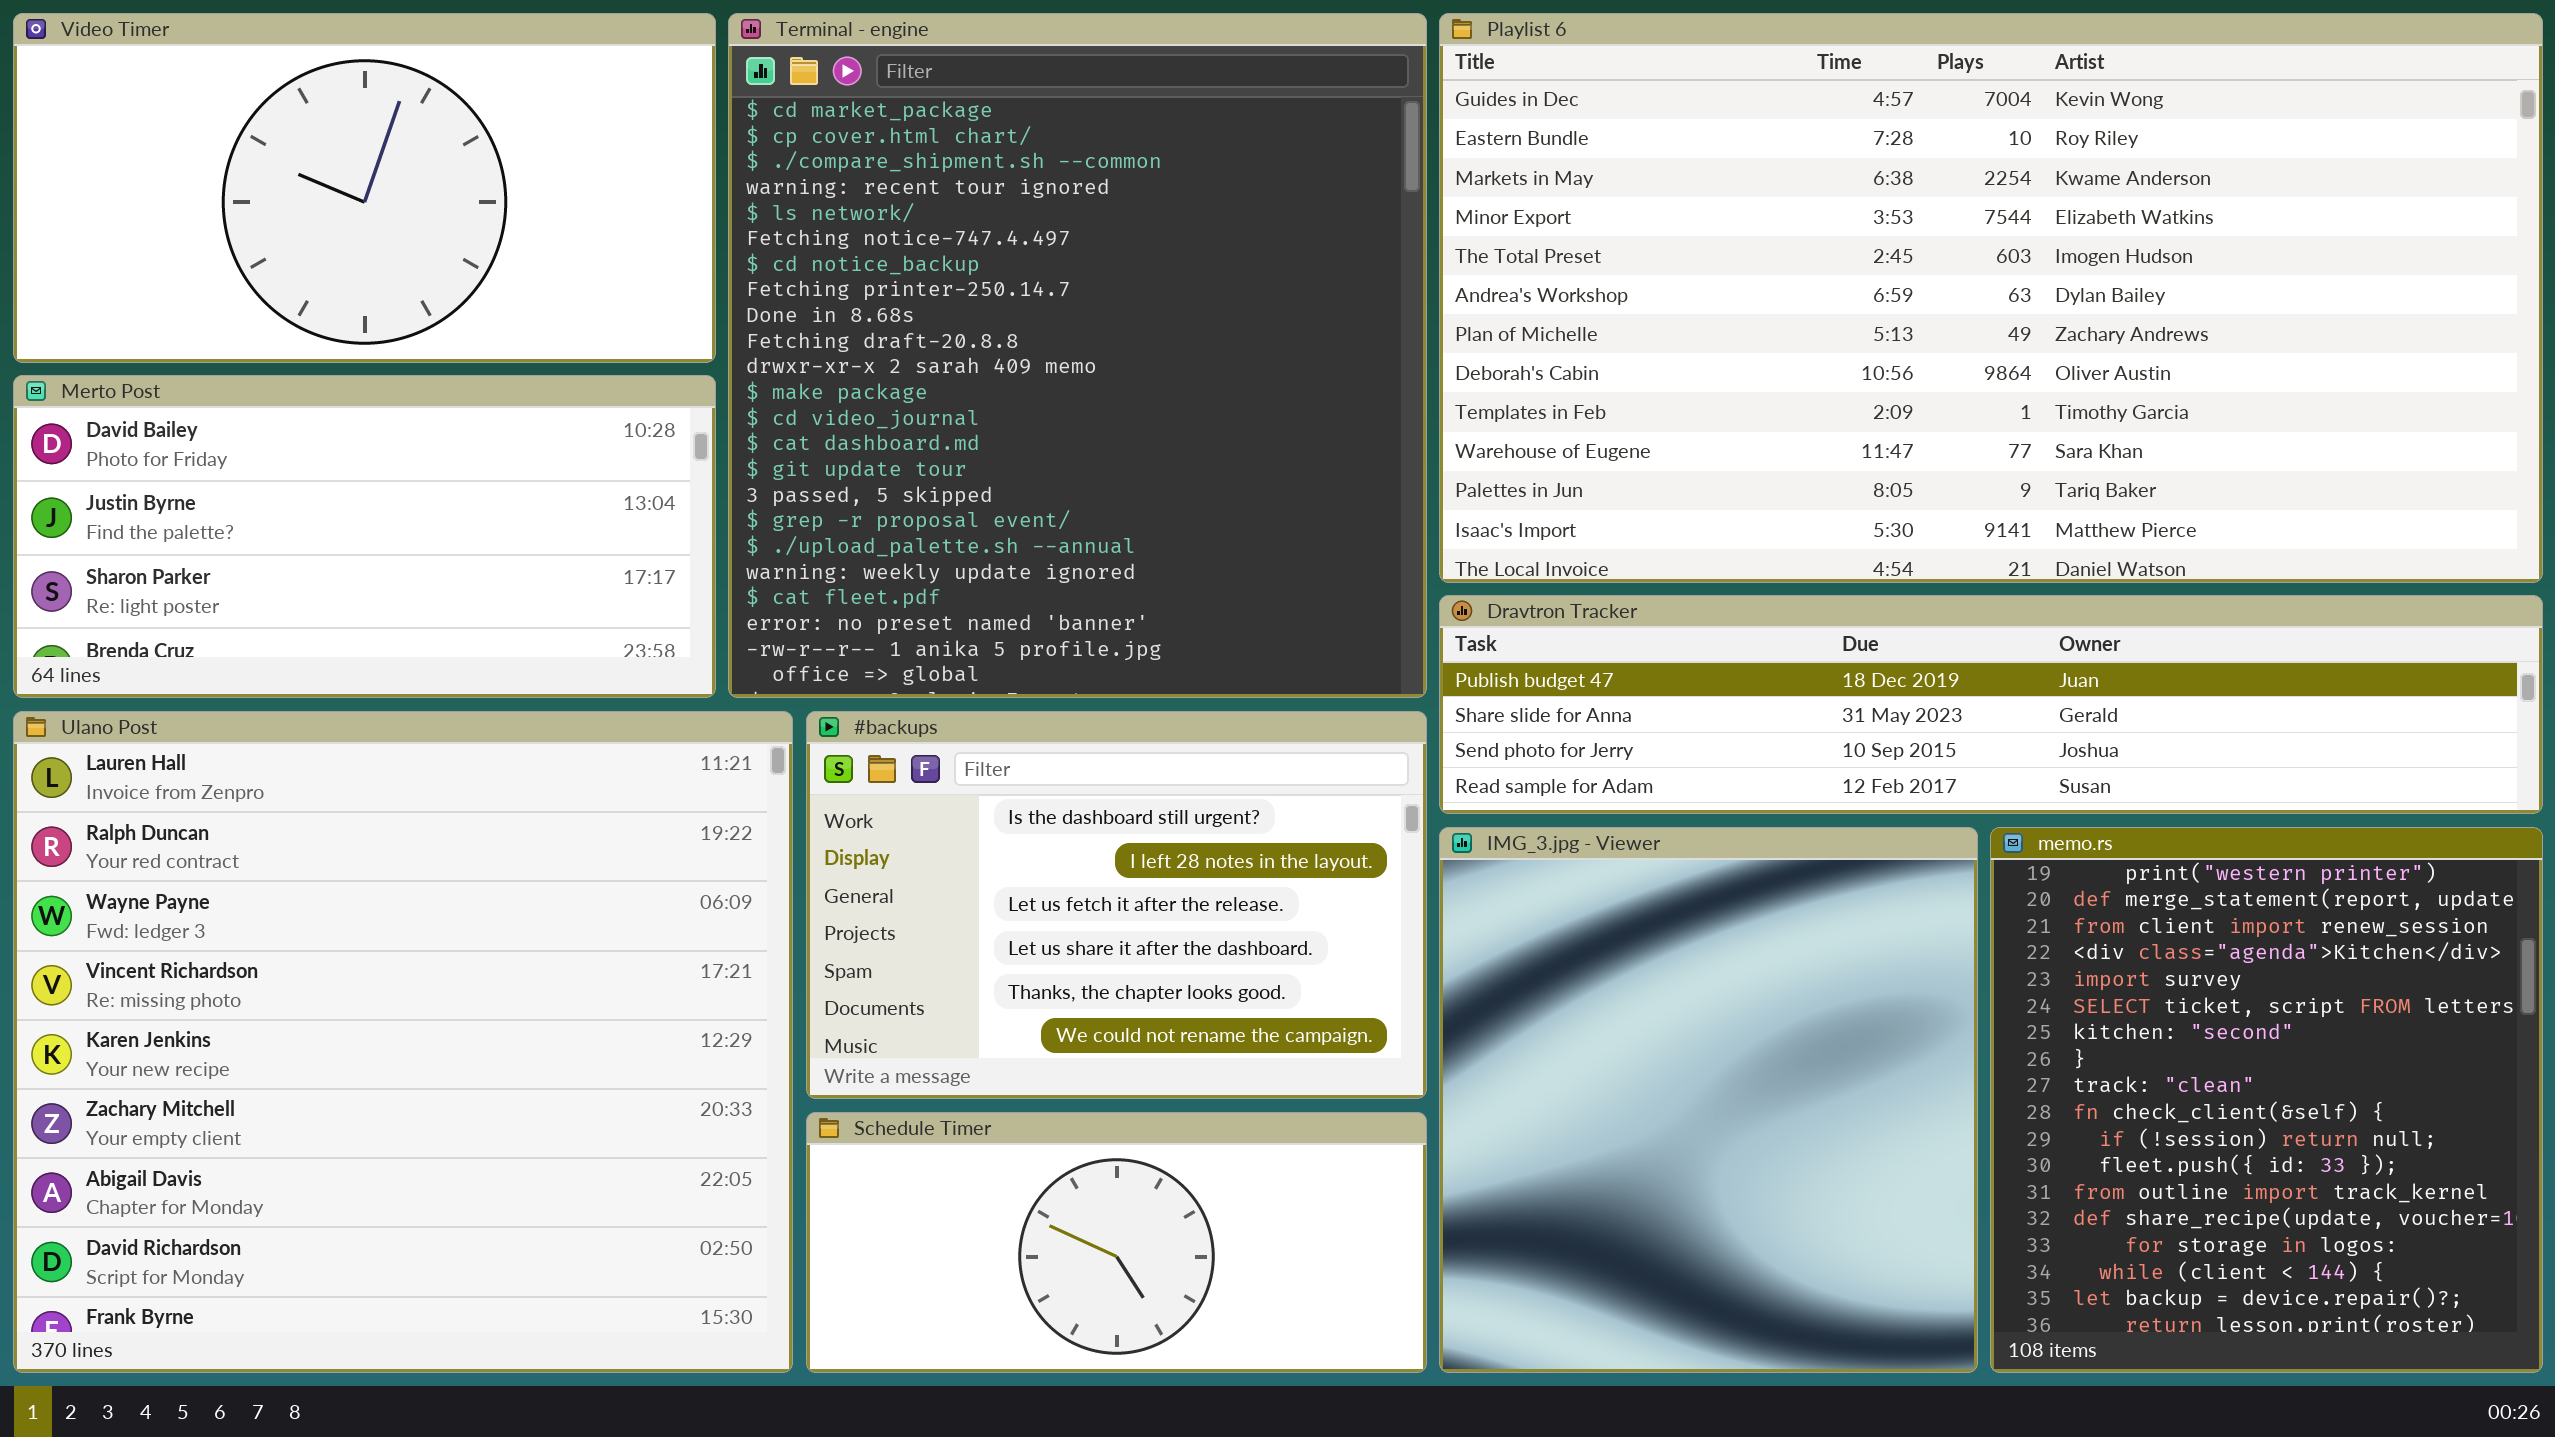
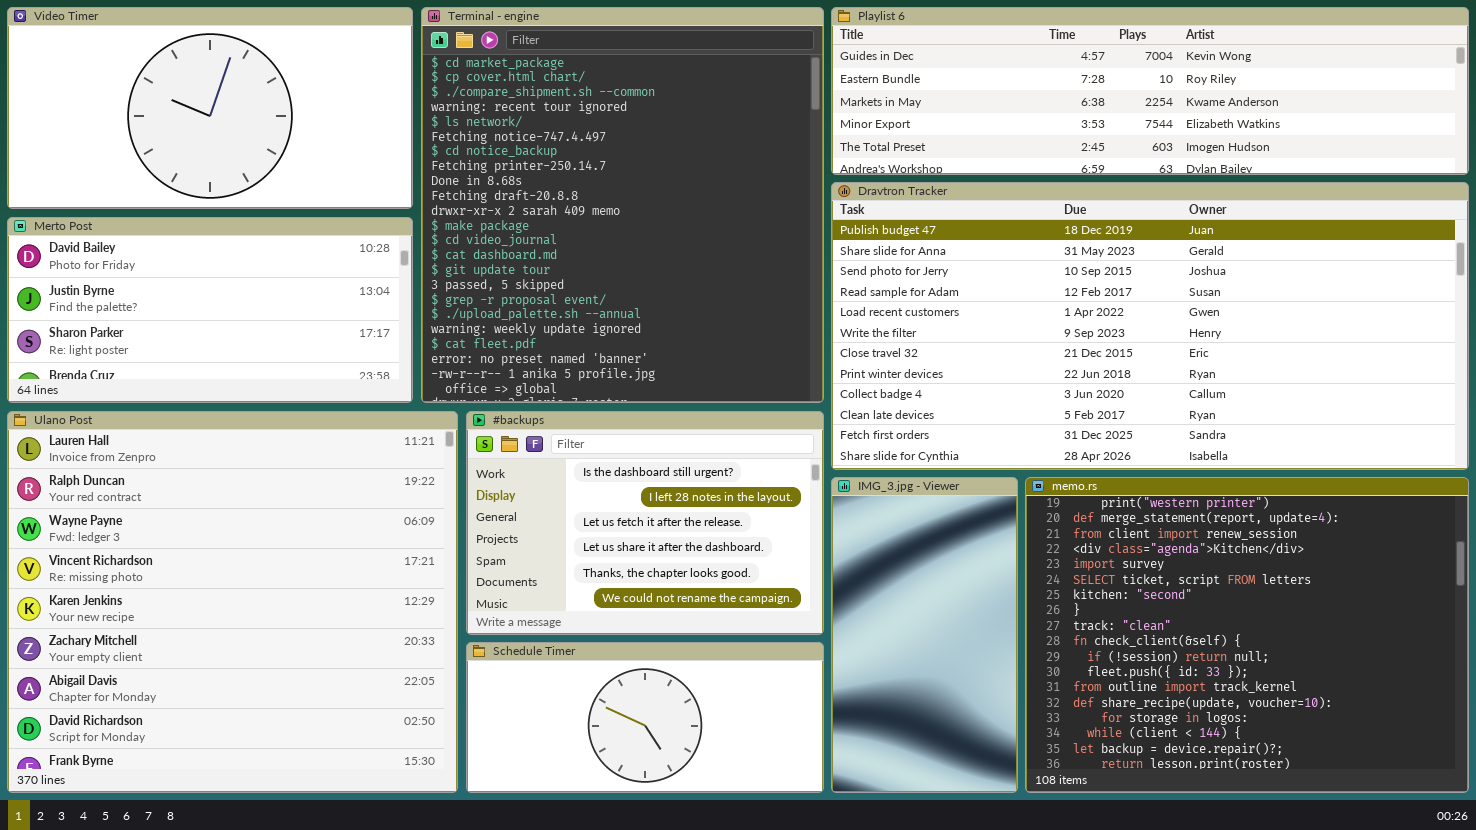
Playlist 6: [1439,13,2543,583] -> [831,7,1469,175], resized
Dravtron Tracker: [1439,595,2543,814] -> [831,182,1469,470], resized
IMG_3.jpg - Viewer: [1439,827,1978,1373] -> [831,477,1018,793], resized
memo.rs: [1990,827,2543,1373] -> [1025,477,1469,793], resized

